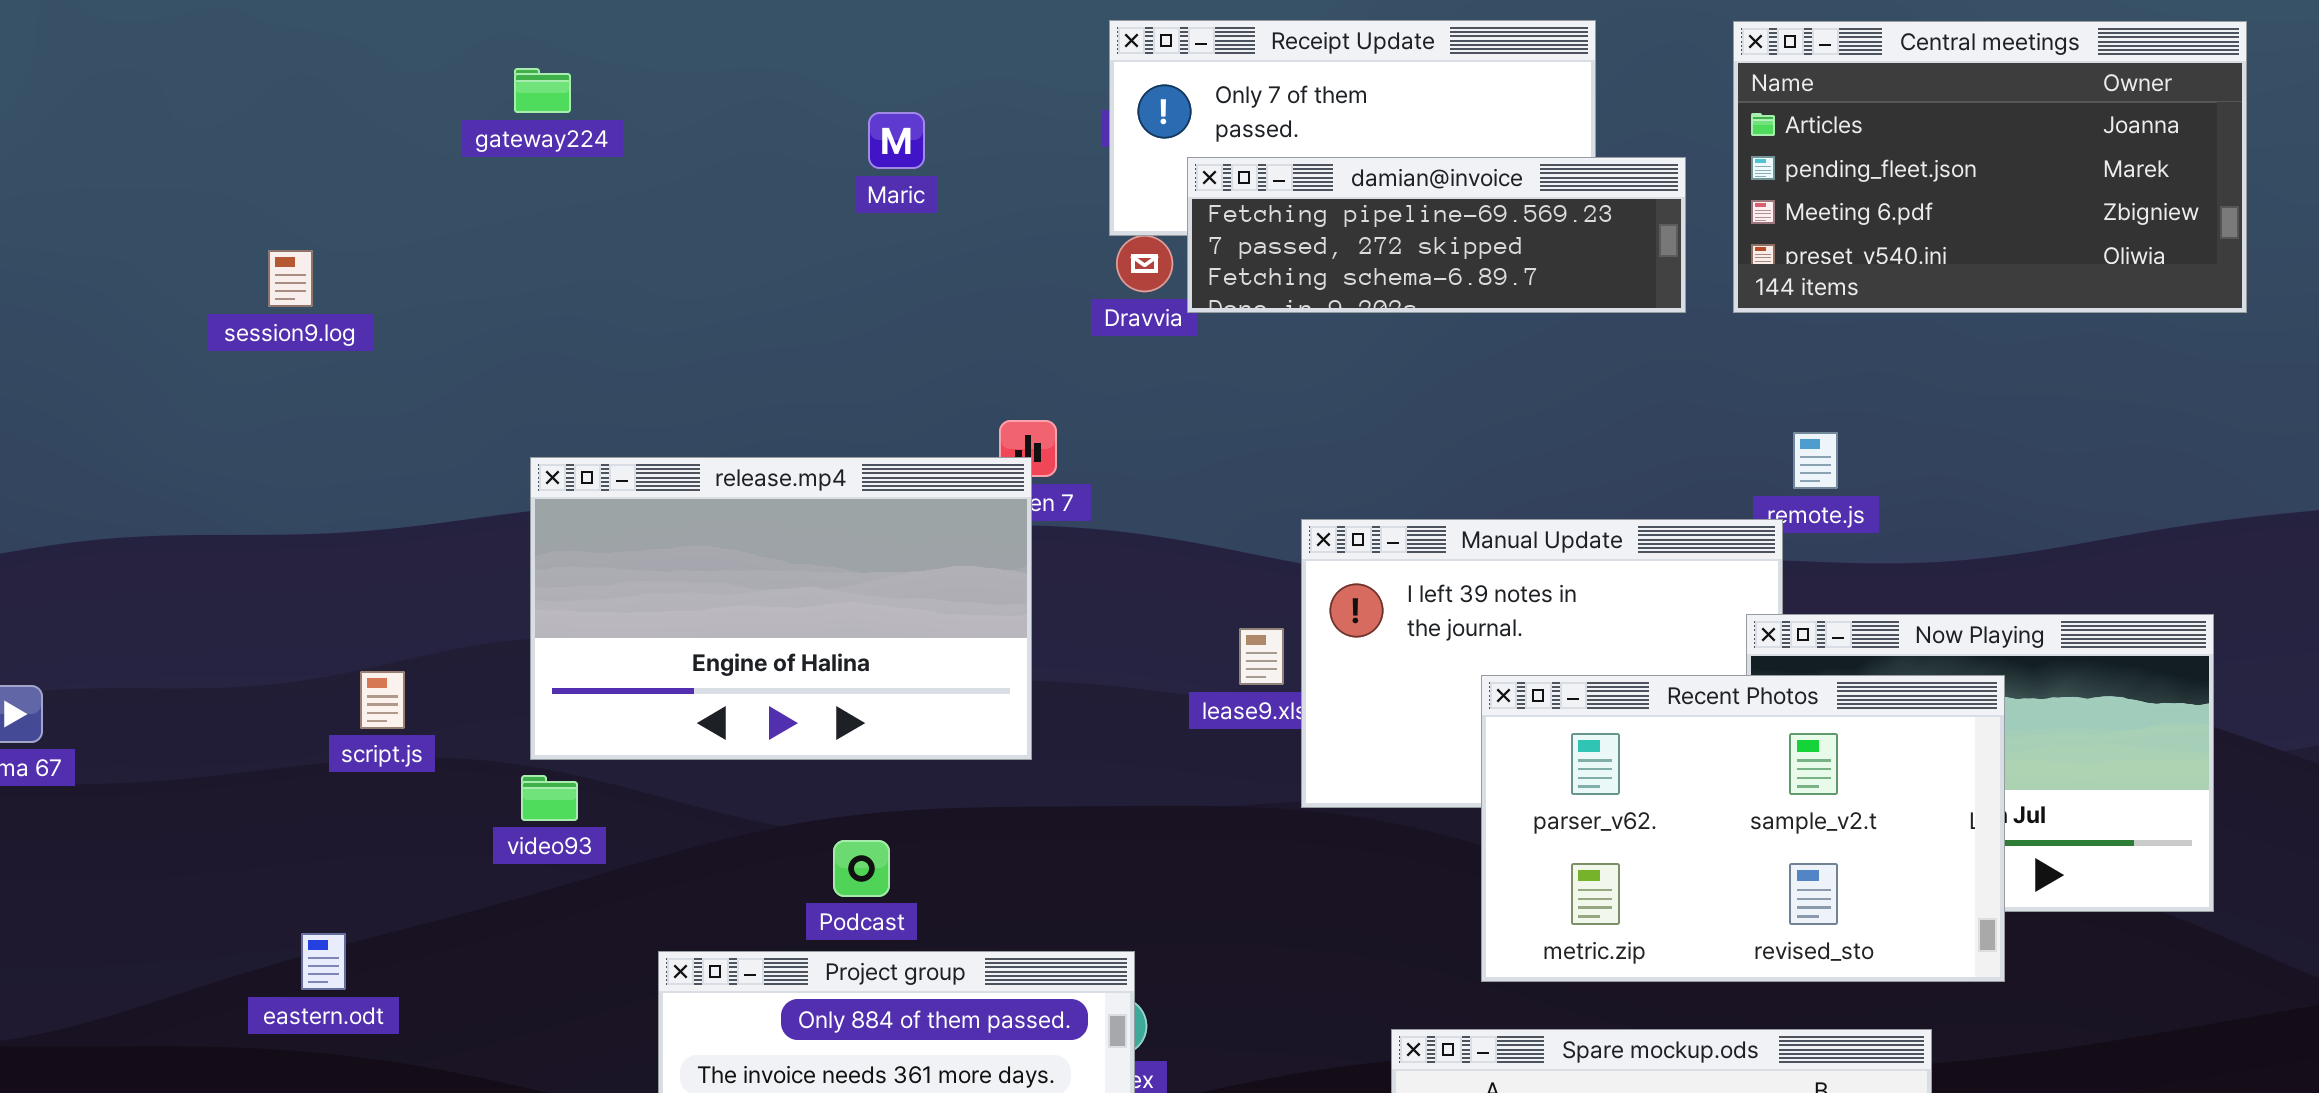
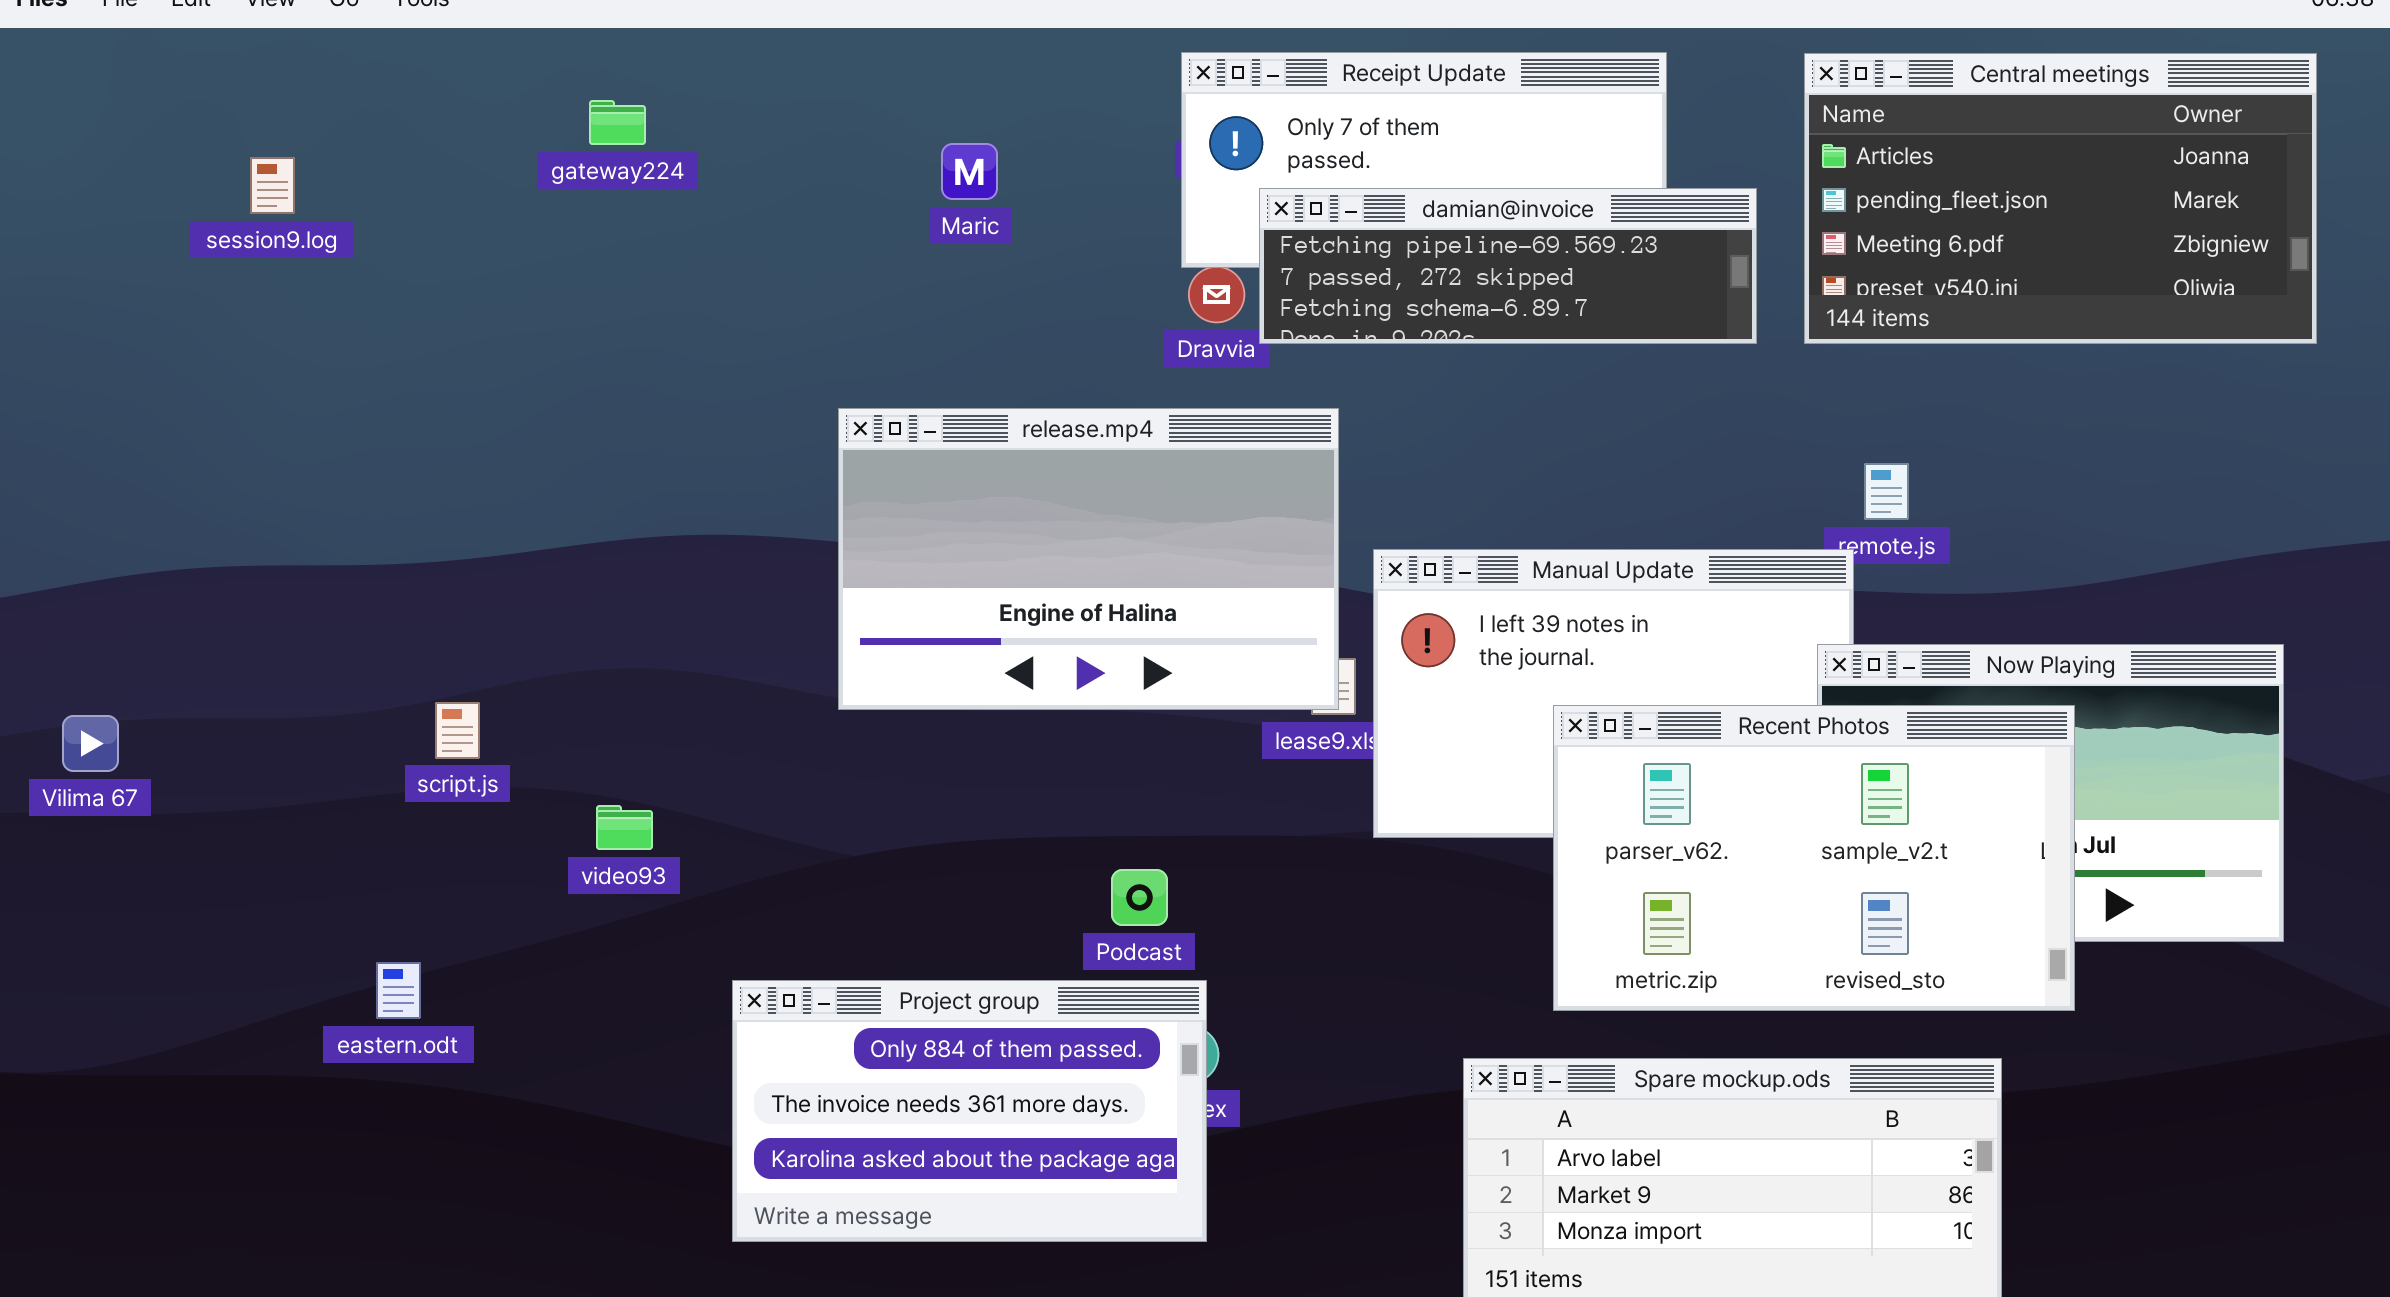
session9.log: [268,250,313,307] -> [250,157,295,214], moved
release.mp4: [530,457,1032,760] -> [838,408,1339,710], moved
Podcast: [833,840,890,897] -> [1111,869,1168,926], moved

